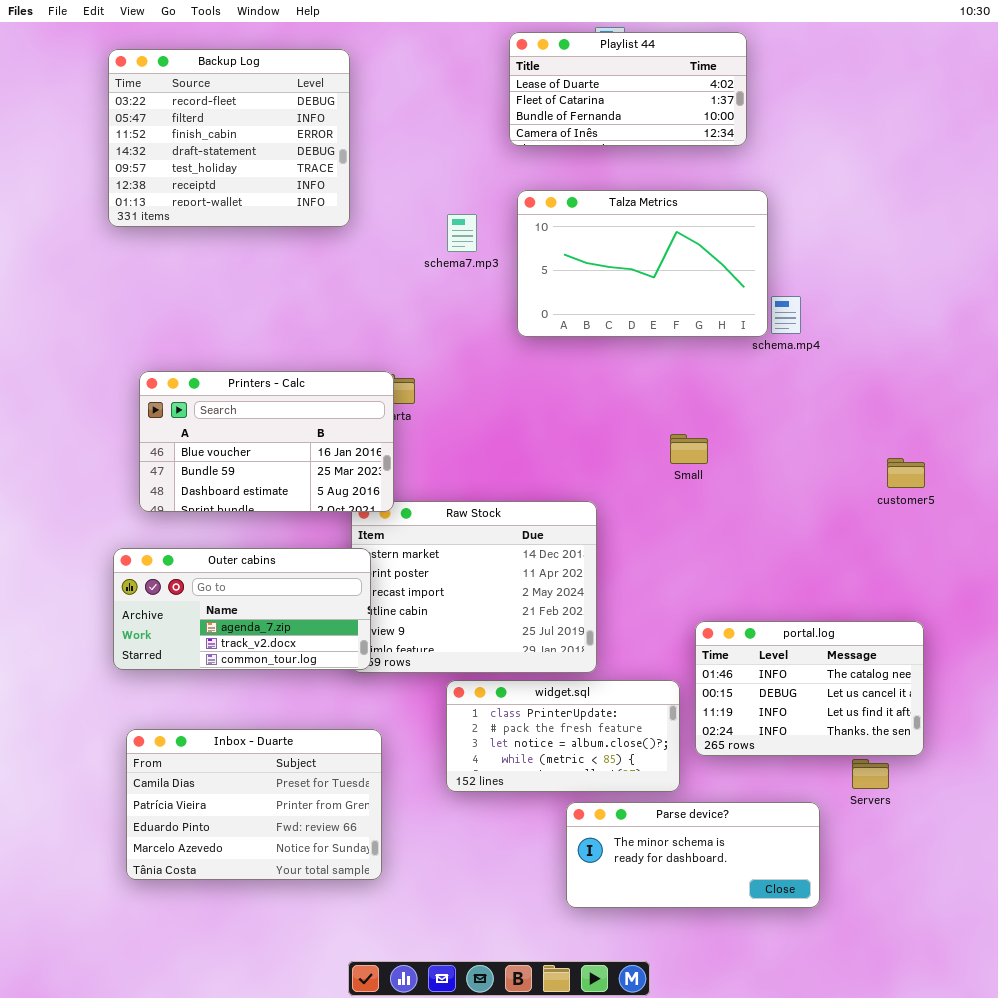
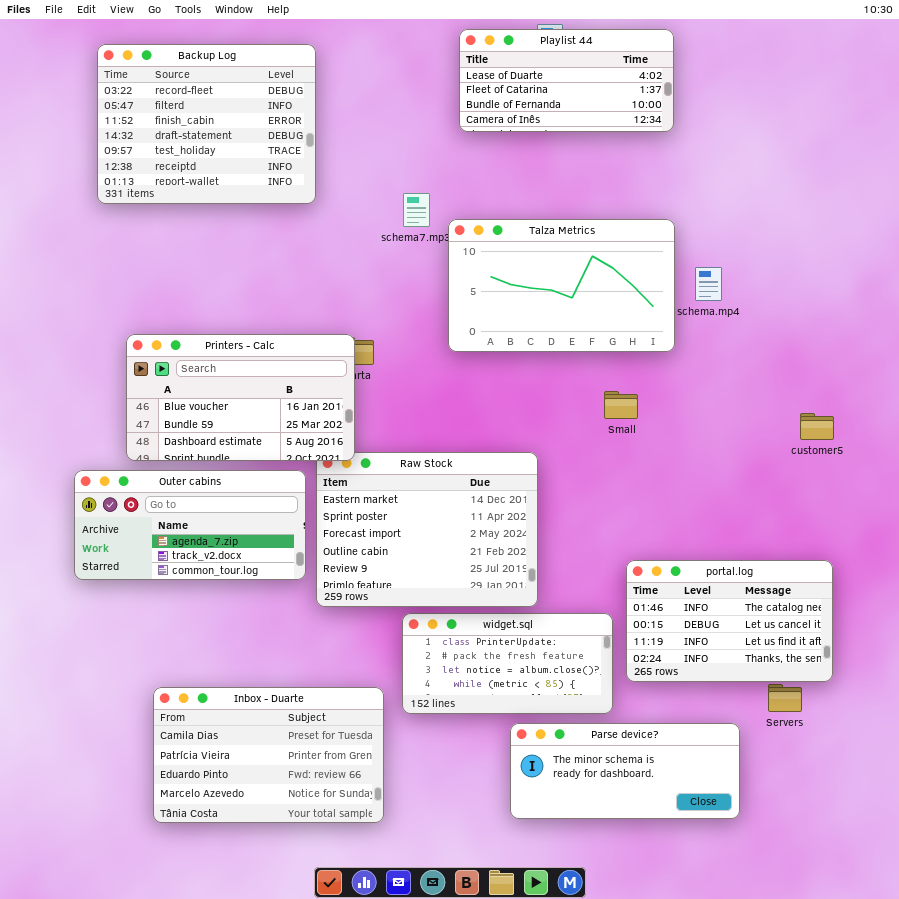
Talza Metrics: [517,190,768,337] -> [448,219,675,352], moved
Outer cabins: [113,548,371,670] -> [74,470,306,580], moved
Inbox - Duarte: [126,729,382,880] -> [153,687,384,823], moved

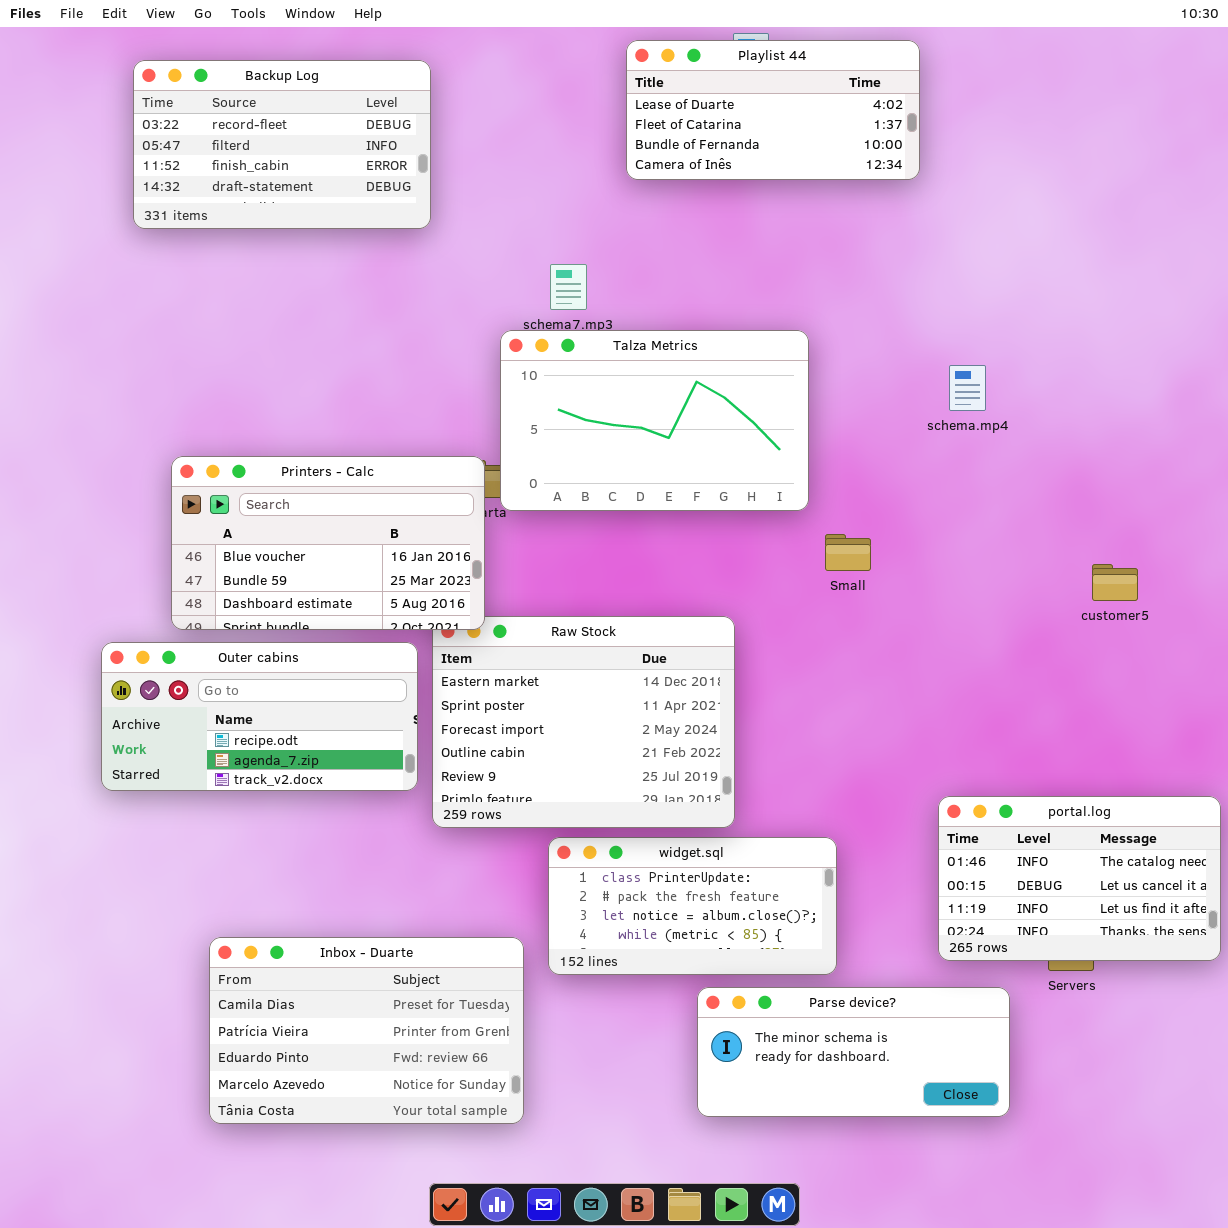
Backup Log: [97,44,316,204] -> [133,60,431,229], resized
Talza Metrics: [448,219,675,352] -> [500,330,809,511], moved
Outer cabins: [74,470,306,580] -> [101,642,418,791], scrolled up 1 row
portal.log: [626,560,833,682] -> [938,796,1221,961], moved

